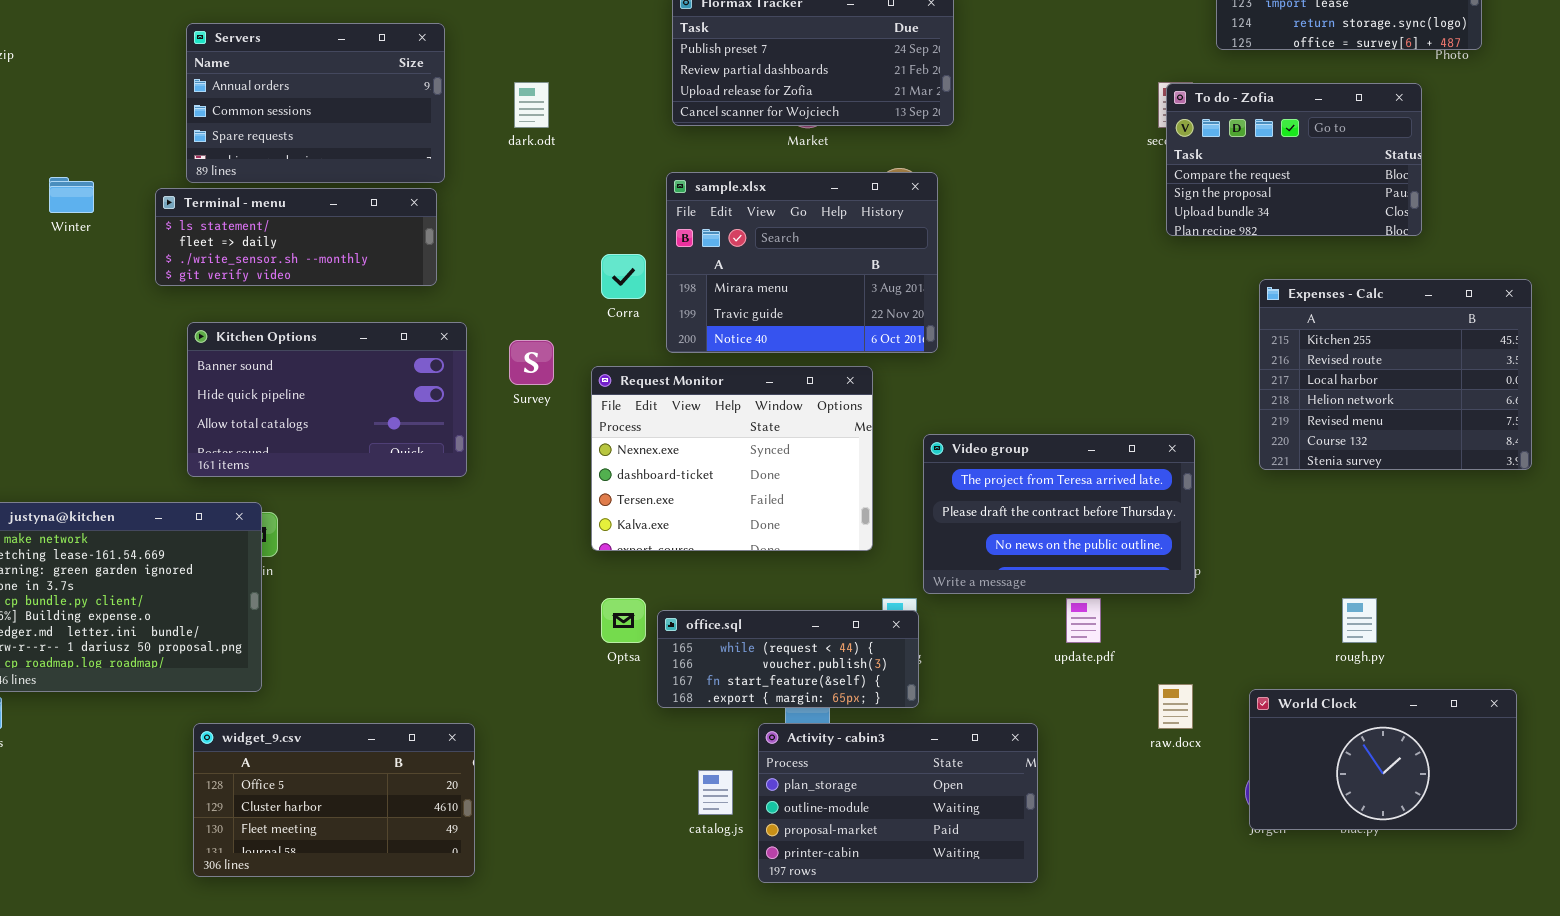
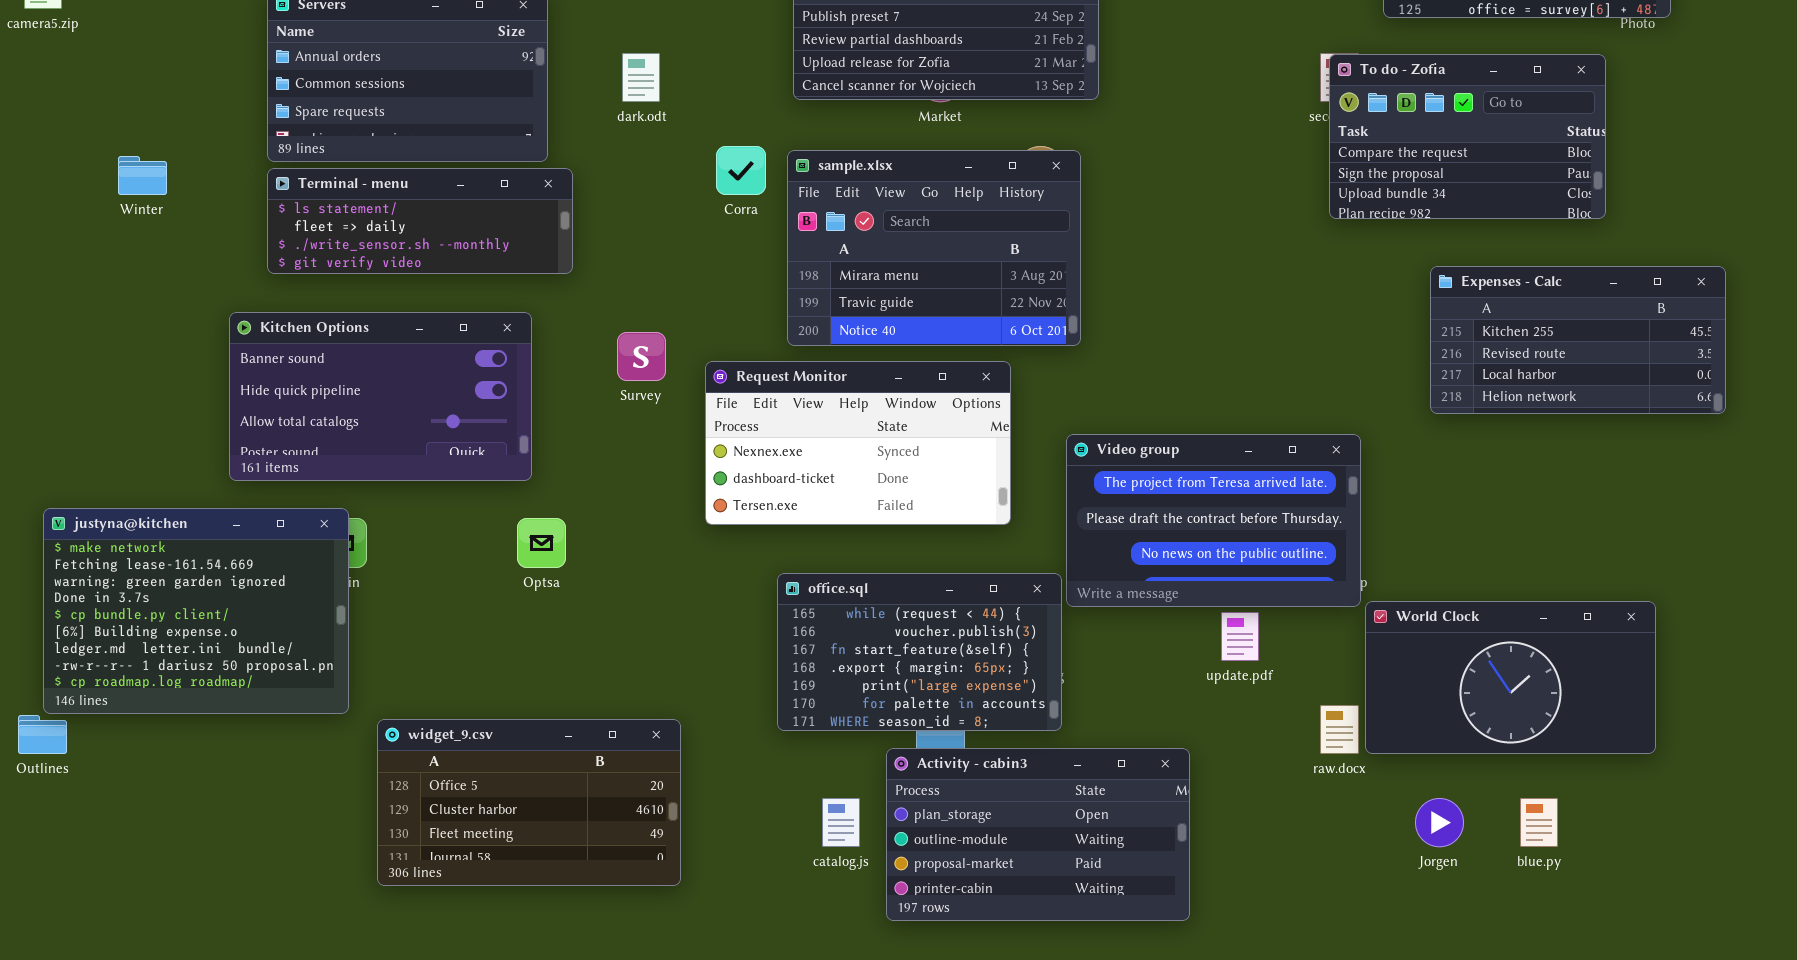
Terminal - menu: [155,188,437,286] -> [267,168,573,274], moved
Corra: [601,254,646,299] -> [716,146,766,195], moved
Expenses - Calc: [1259,279,1532,470] -> [1430,266,1726,414], resized
Kitchen Options: [187,322,467,477] -> [229,312,532,481], moved
Request Monitor: [591,366,873,551] -> [705,361,1011,525], resized
Optsa: [601,598,646,643] -> [517,518,566,568], moved
office.sql: [657,610,919,708] -> [777,573,1062,731], resized
World Clock: [1249,689,1517,830] -> [1365,601,1656,754], moved
widget_9.csv: [193,723,475,877] -> [377,719,681,886], moved

